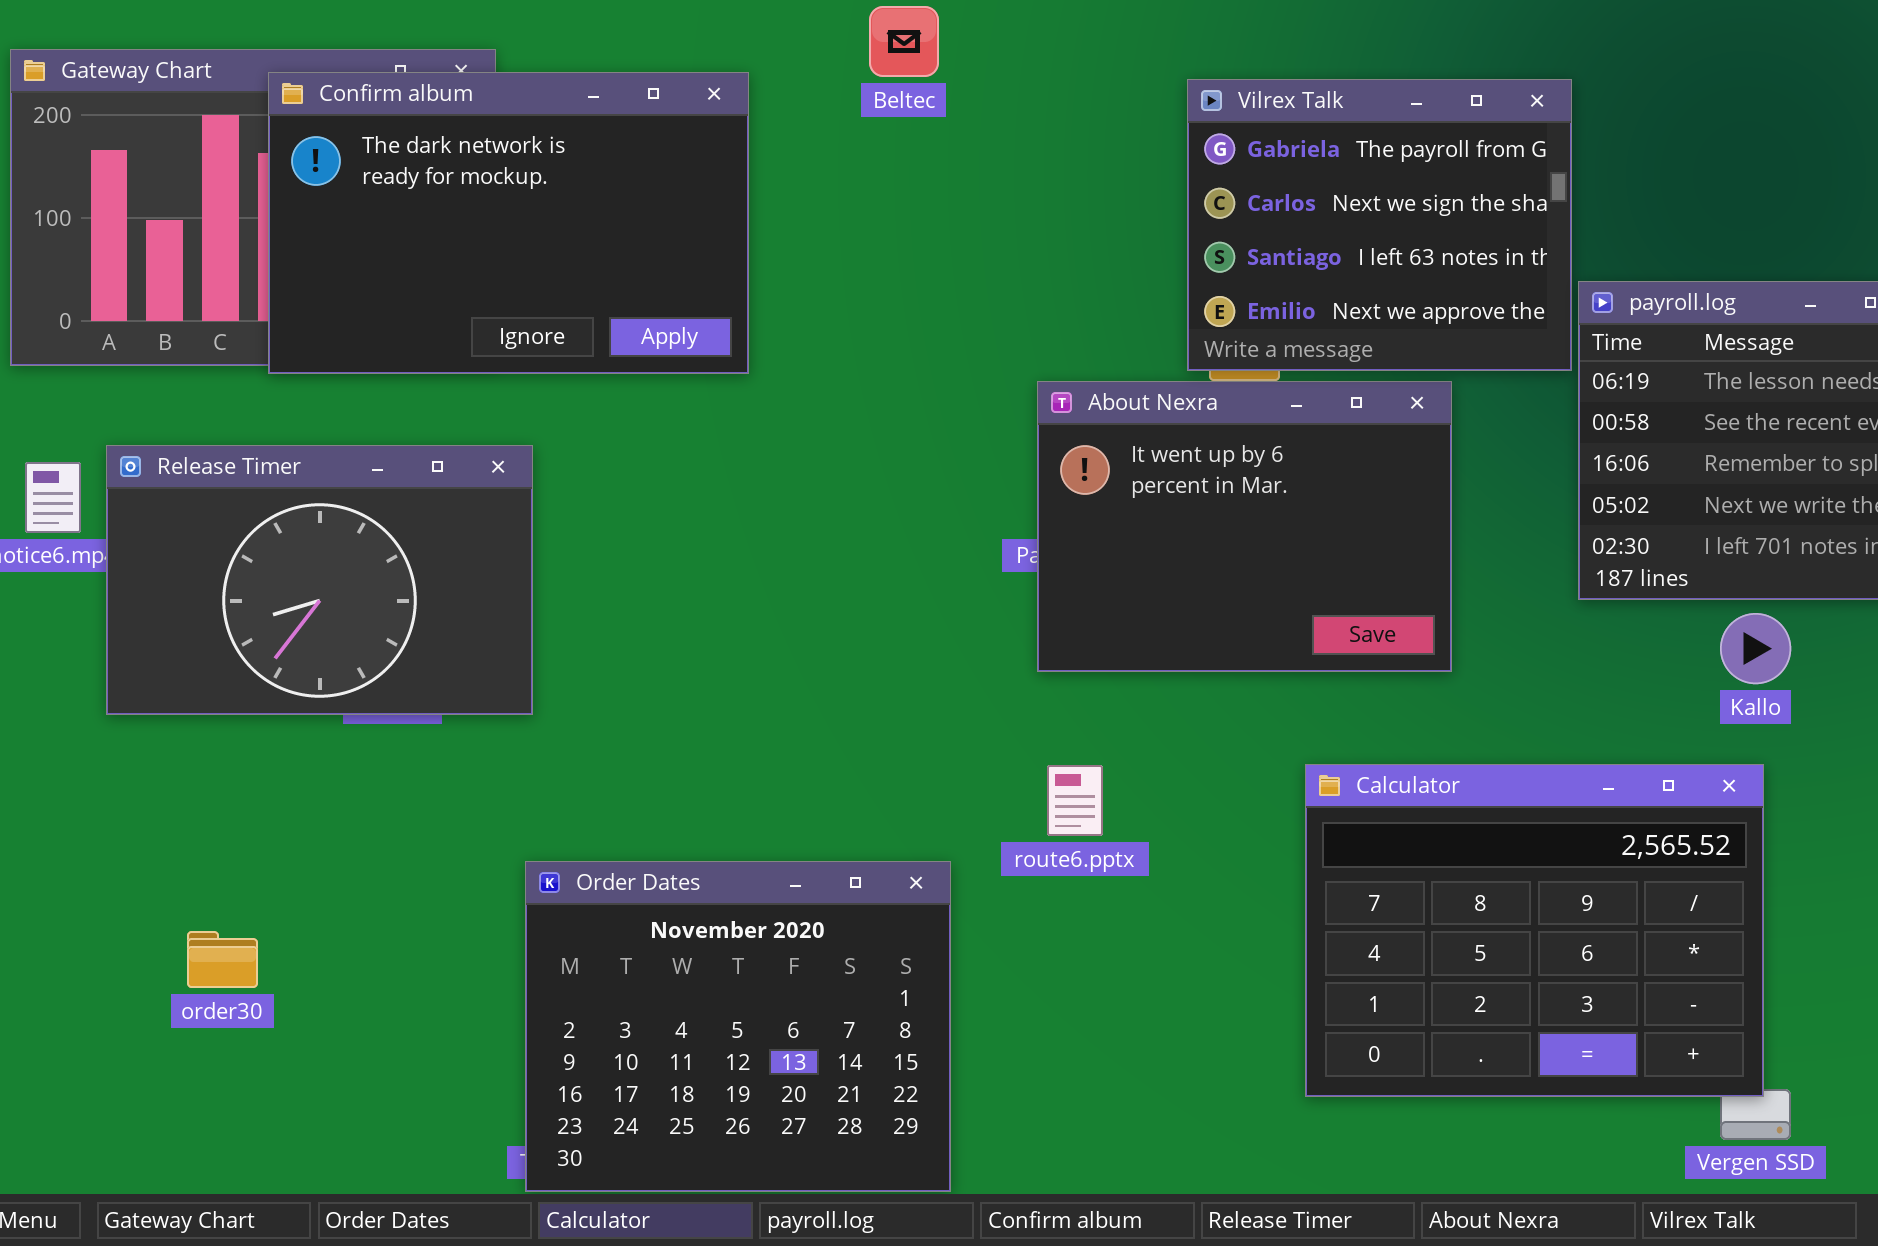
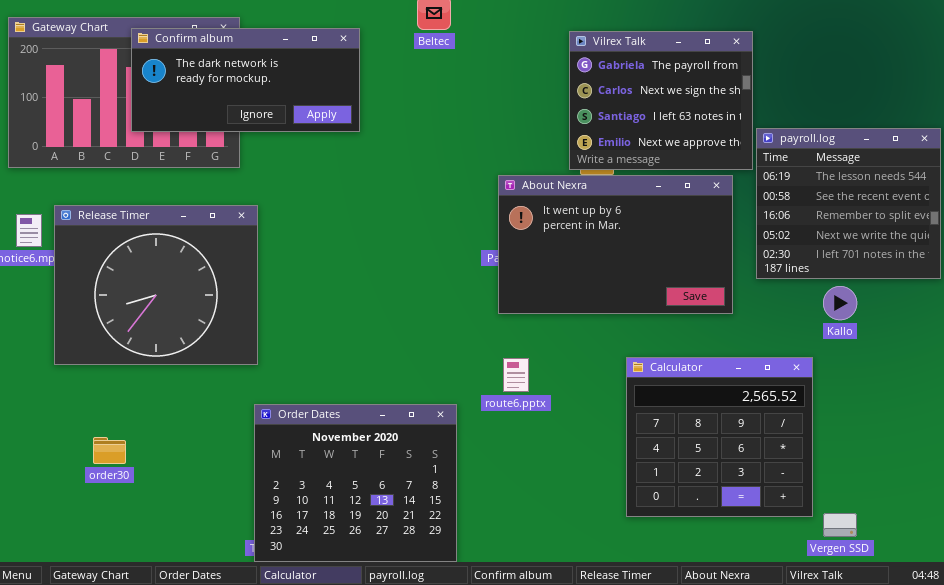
Confirm album: [268,72,749,374] -> [131,28,360,132], resized
About Nexra: [1037,381,1452,672] -> [498,175,733,314], resized
Release Timer: [106,445,533,715] -> [54,205,258,365], resized
Calculator: [1305,764,1764,1097] -> [626,357,813,517], resized

